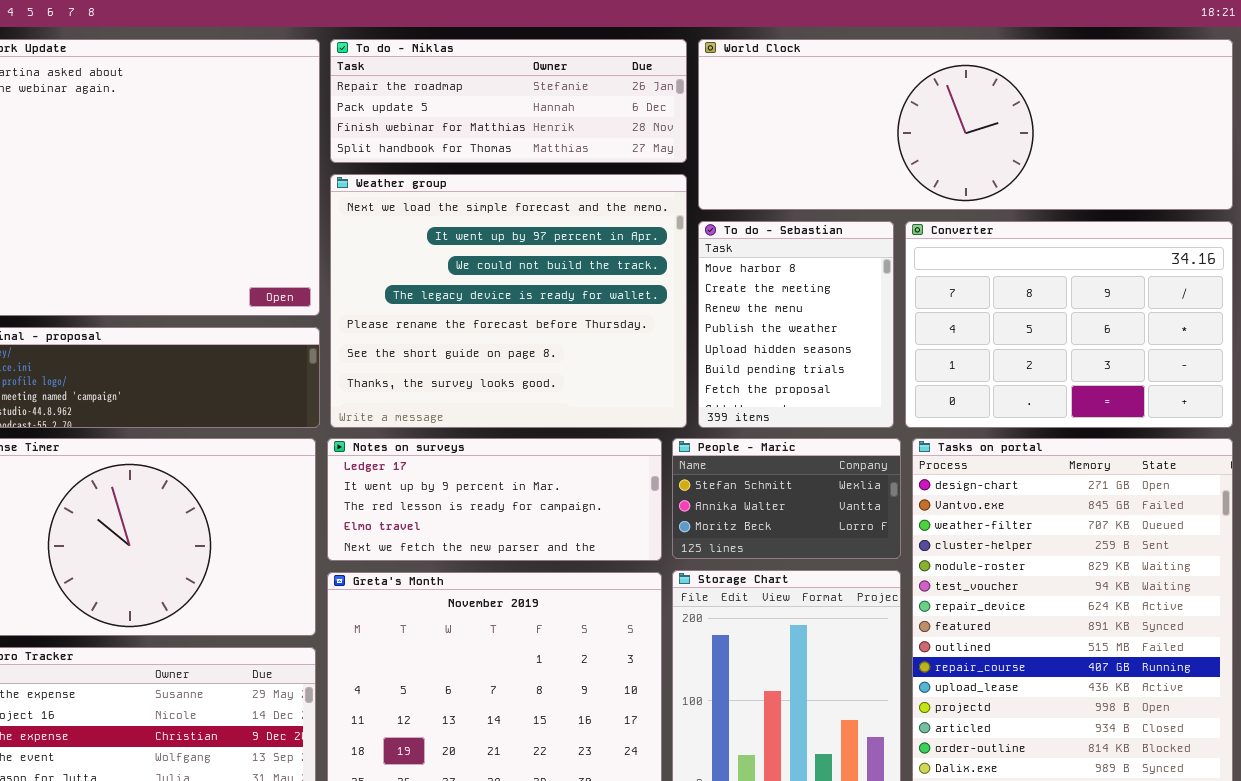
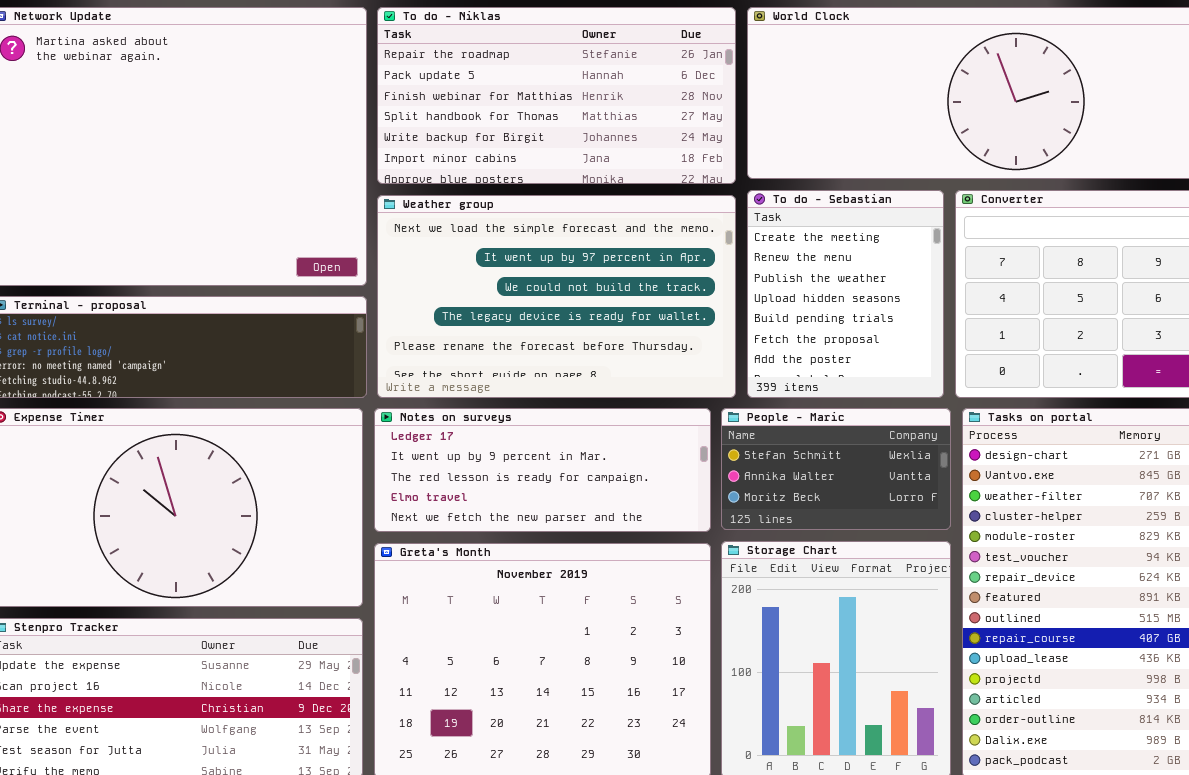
To do - Niklas: [330,39,687,163] -> [377,7,736,184], resized
Weather group: [330,174,687,428] -> [377,195,736,398], resized
To do - Sebastian: [698,221,894,428] -> [747,190,944,398], scrolled down 1 row

